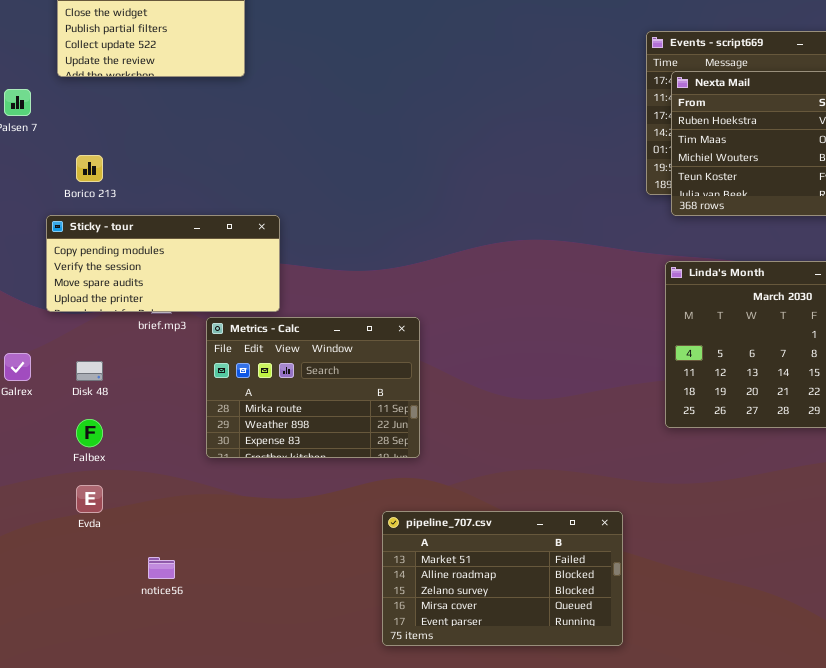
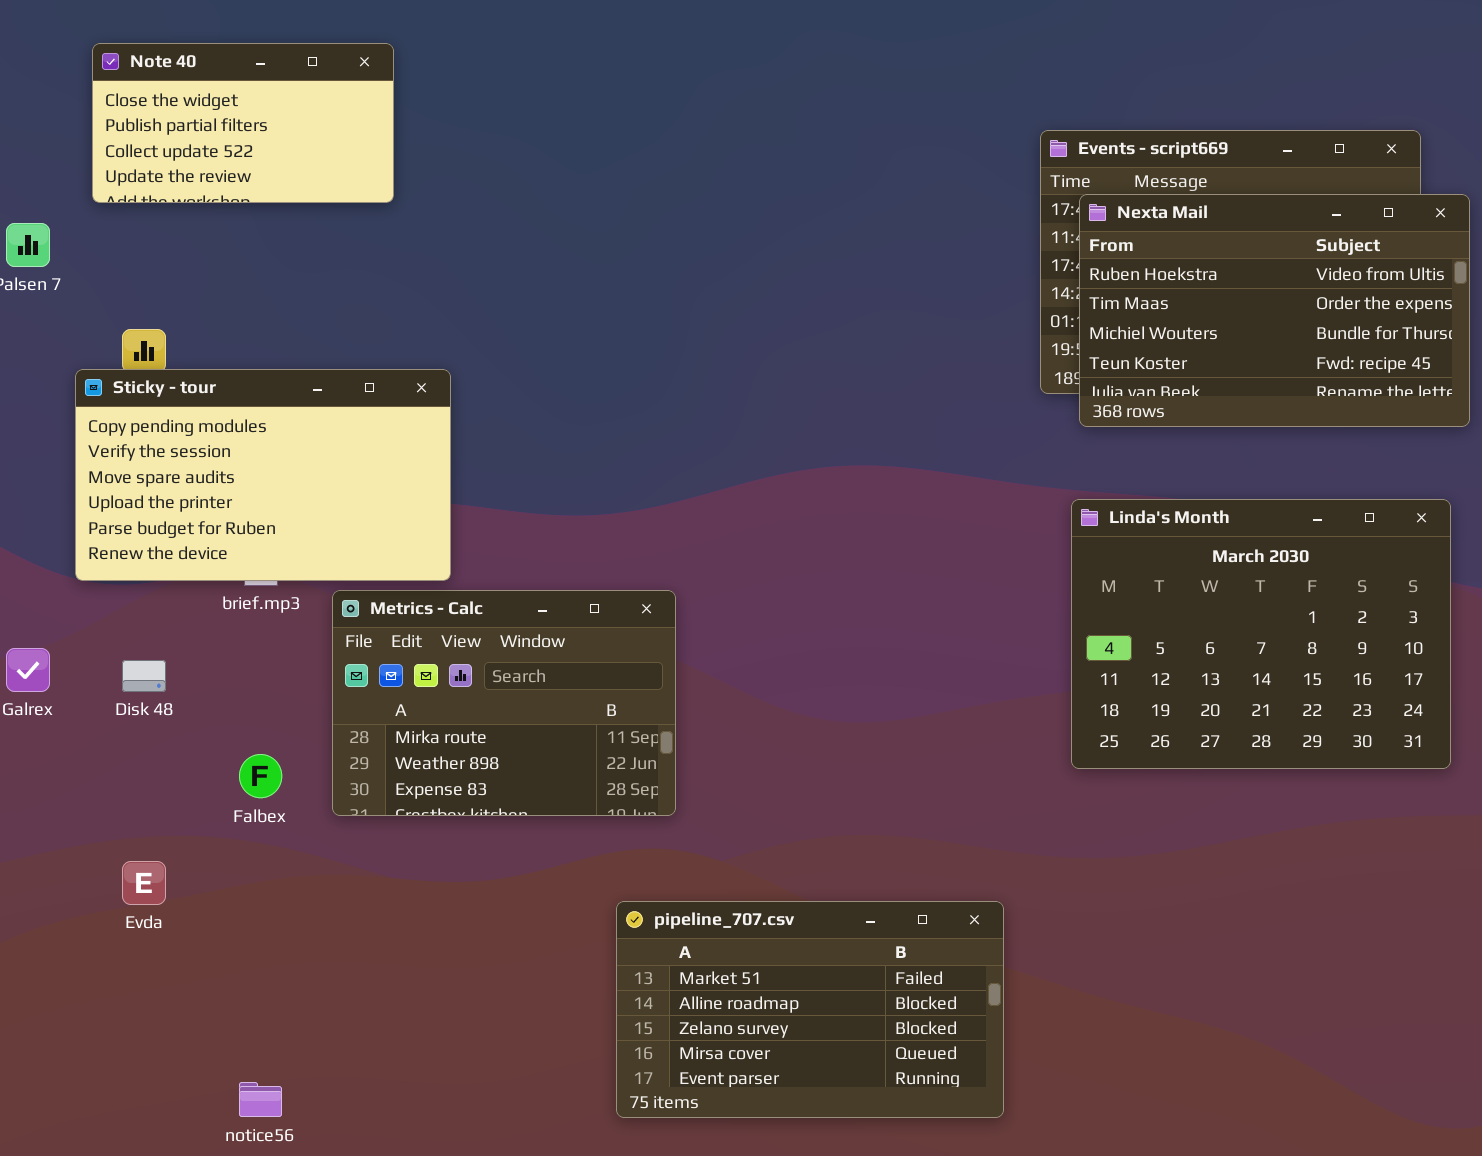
Sticky - tour: [46,215,280,312] -> [75,369,451,581], resized
Falbex: [76,419,103,447] -> [239,754,282,798], moved
notice56: [148,557,175,579] -> [239,1082,282,1117], moved

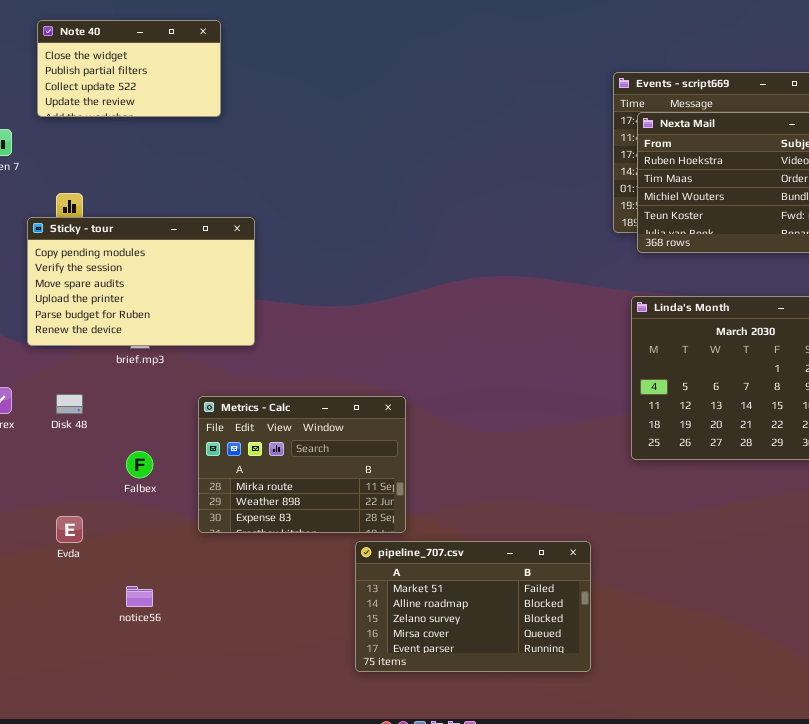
Metrics - Calc: [332,590,676,816] -> [198,396,406,533], moved
notice56: [239,1082,282,1117] -> [126,586,153,607], moved

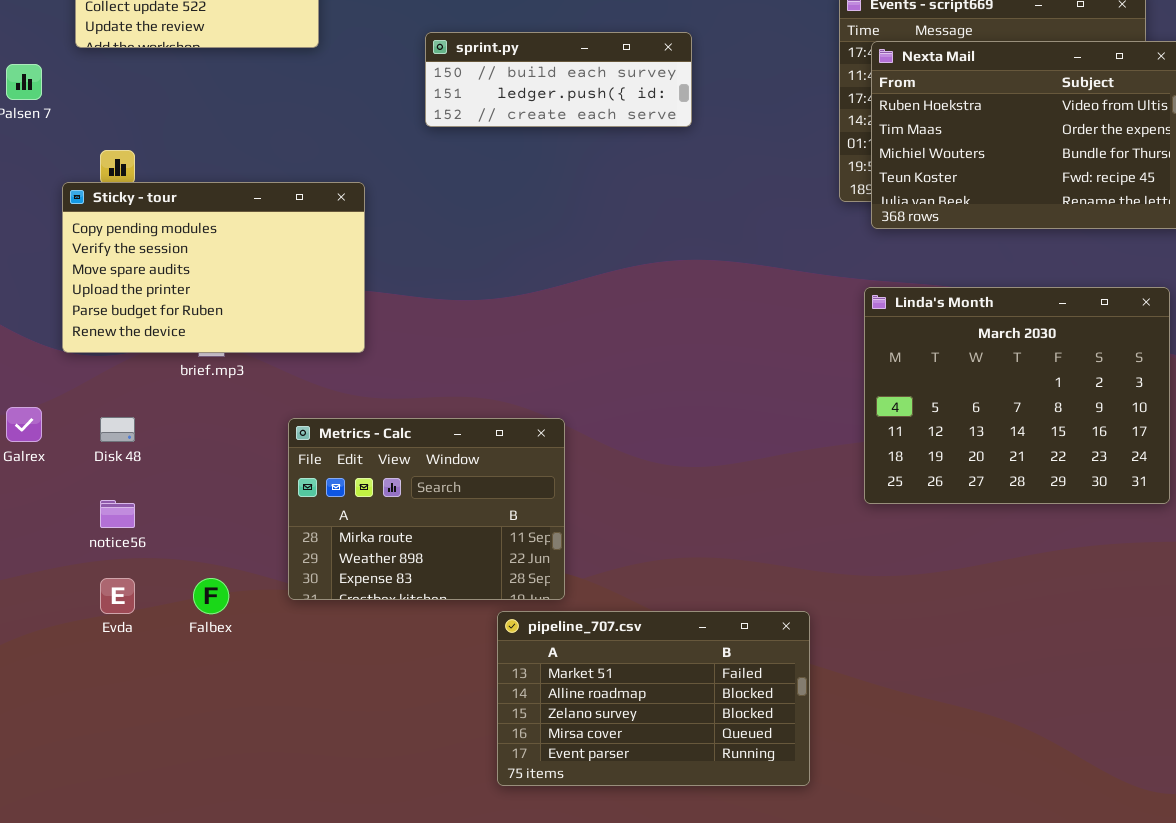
sprint.py: none -> [425,32,692,127], opened
Falbex: [126,451,153,478] -> [193,578,229,614], moved
notice56: [126,586,153,607] -> [100,500,135,528], moved

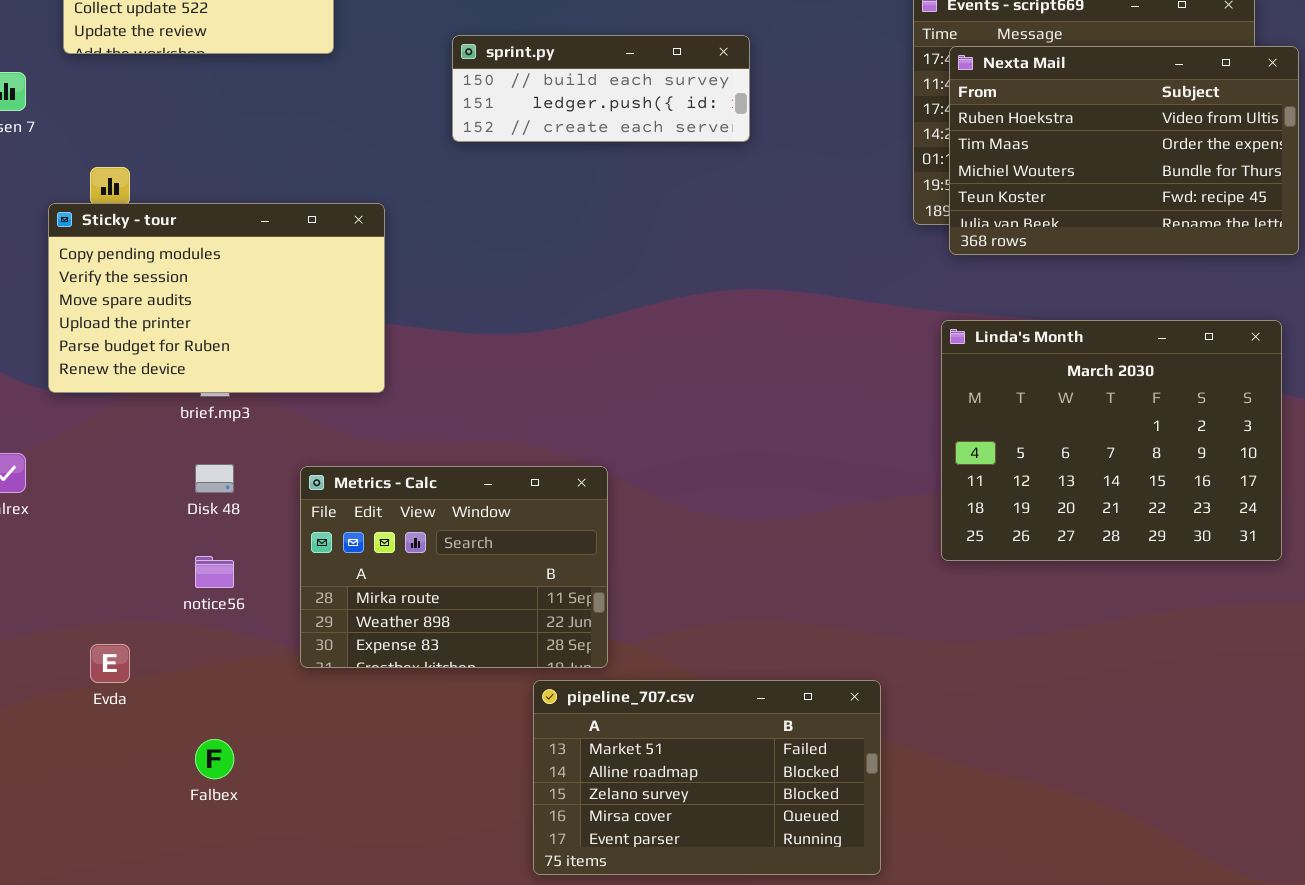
Disk 48: [100,417,135,442] -> [195,464,234,493], moved
notice56: [100,500,135,528] -> [195,556,234,588], moved
Falbex: [193,578,229,614] -> [195,739,234,779], moved

